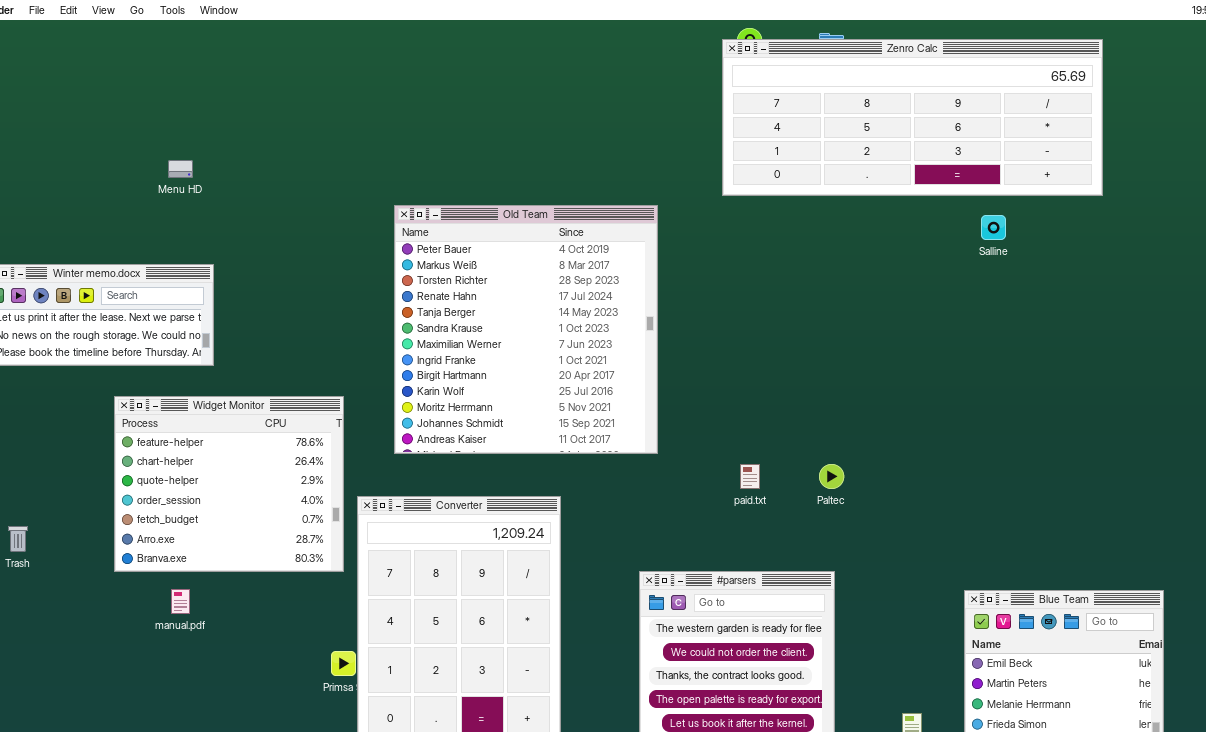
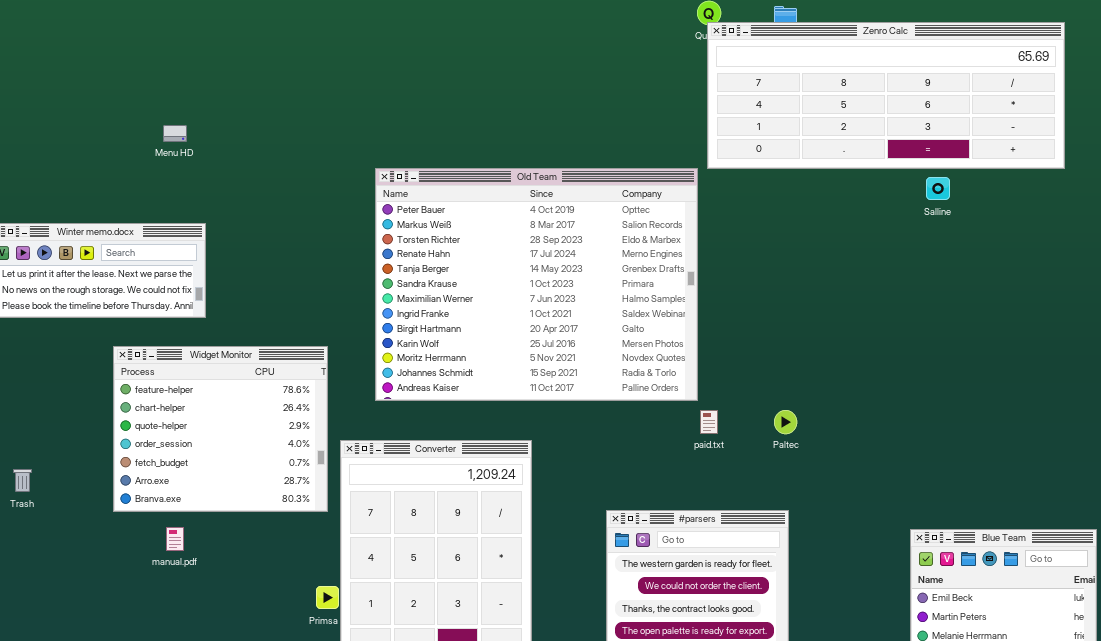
Zenro Calc: [722,39,1103,196] -> [707,22,1065,169], moved
Old Team: [394,205,658,454] -> [375,168,698,401], resized

